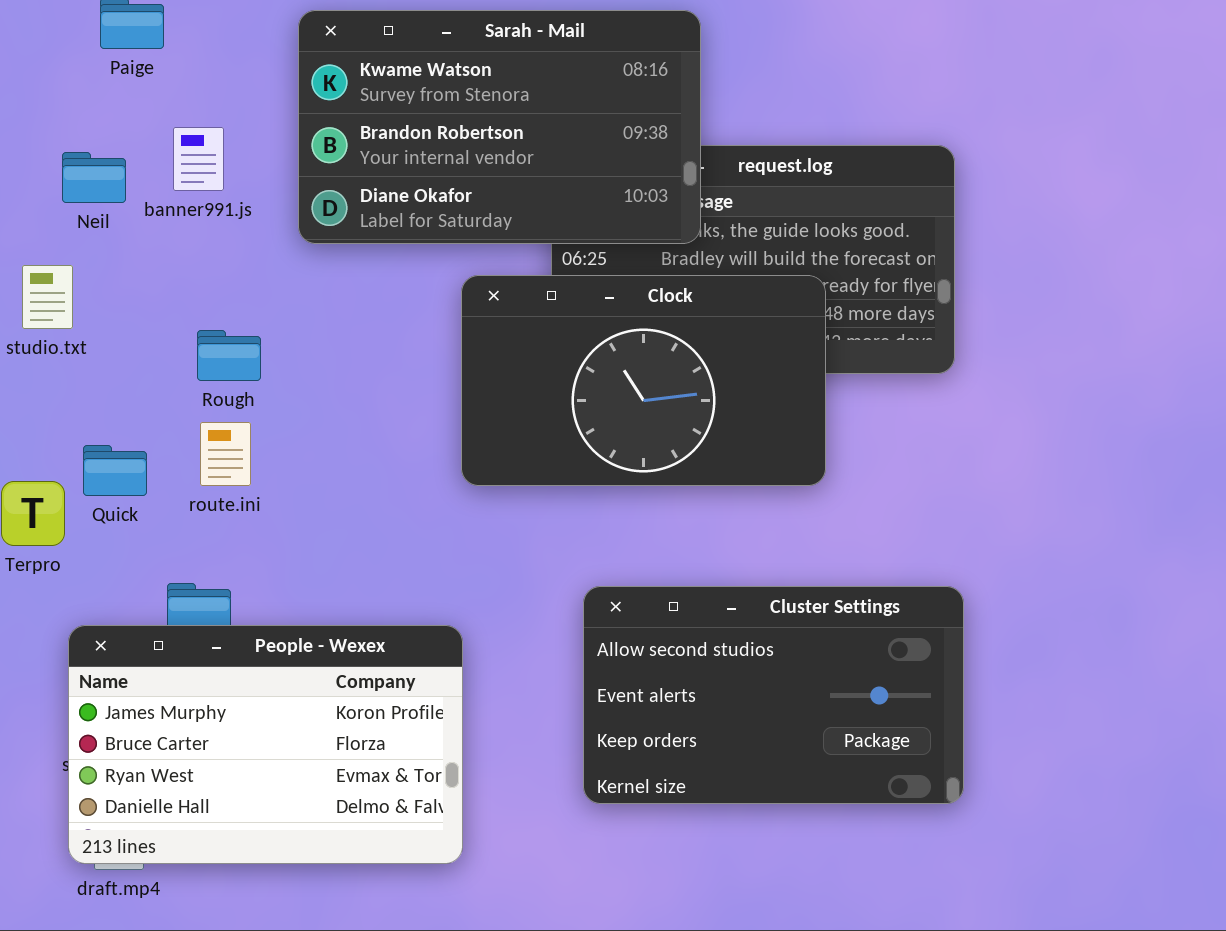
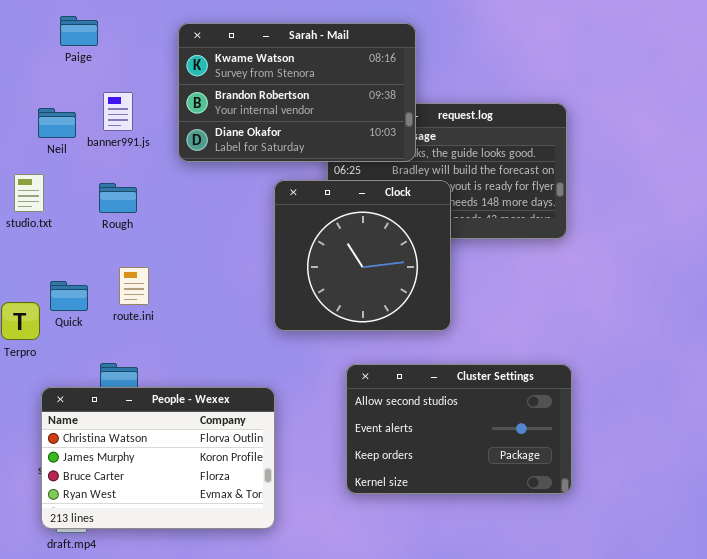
Clock: [461,275,826,486] -> [274,180,451,331], resized
Rough: [197,330,261,381] -> [99,183,137,213], moved
People - Wexex: [68,625,463,864] -> [41,387,275,529], scrolled up 1 row

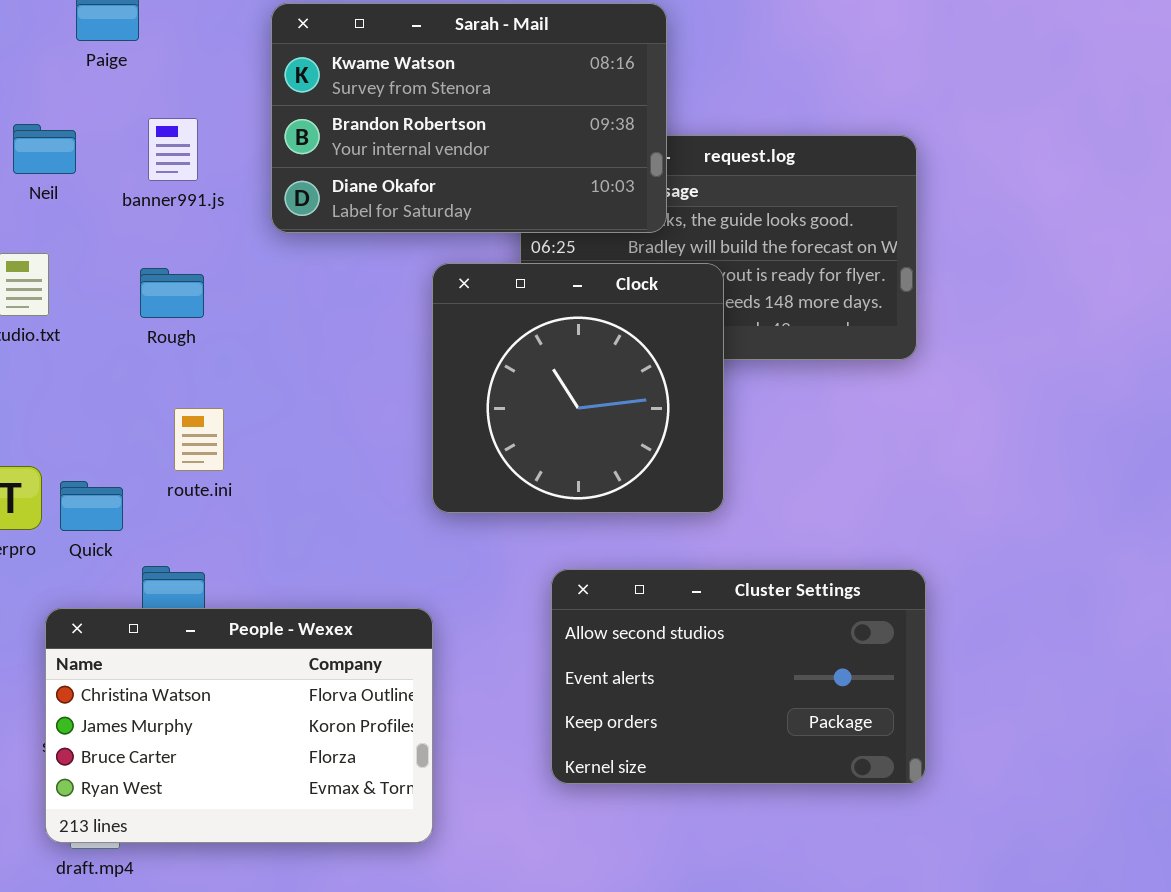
Neil: [38,108,76,138] -> [13,124,76,174], moved
Quick: [50,281,88,311] -> [60,481,123,531], moved

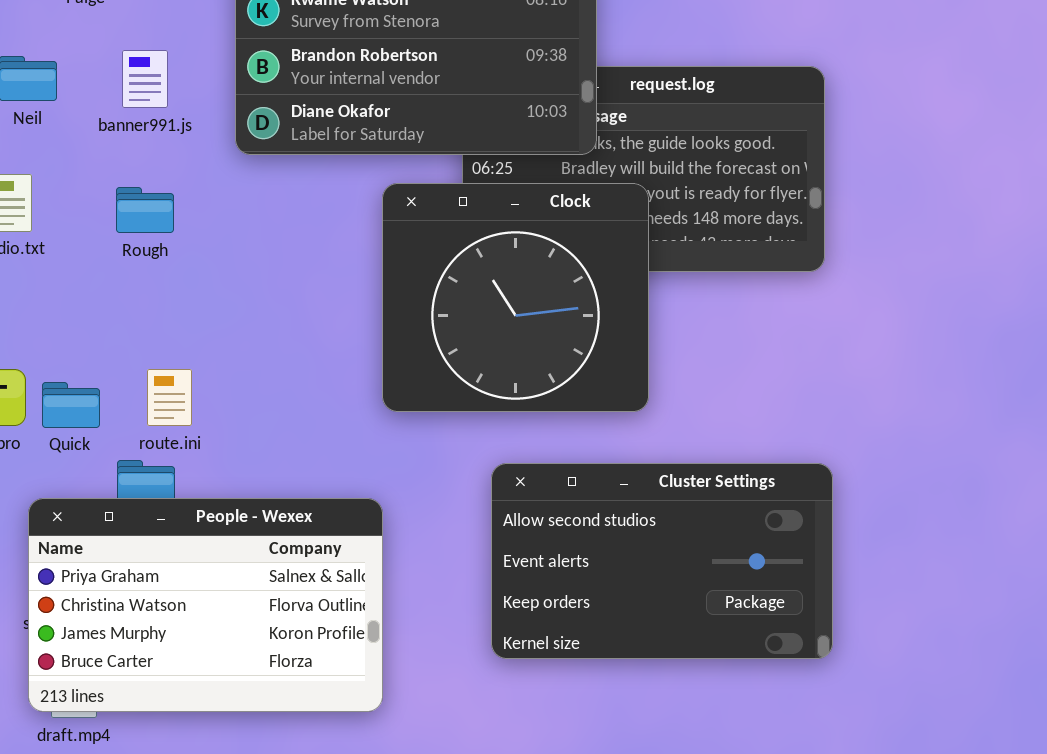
route.ini: [174,408,224,471] -> [147,369,192,426], moved
People - Wexex: [45,608,433,843] -> [28,498,383,712], scrolled up 1 row

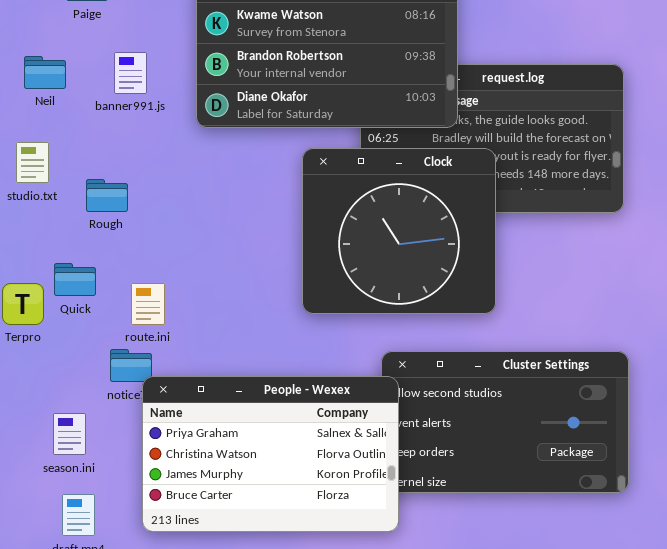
Rough: [116,187,174,233] -> [86,179,128,212], moved
Quick: [42,382,100,428] -> [54,263,96,296], moved
People - Wexex: [28,498,383,712] -> [142,376,399,532], moved

